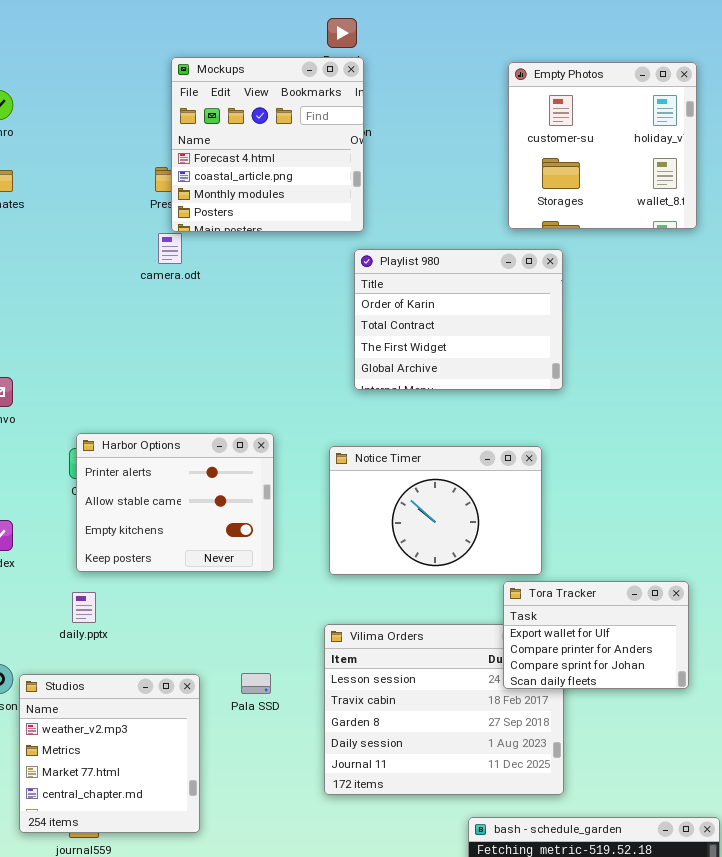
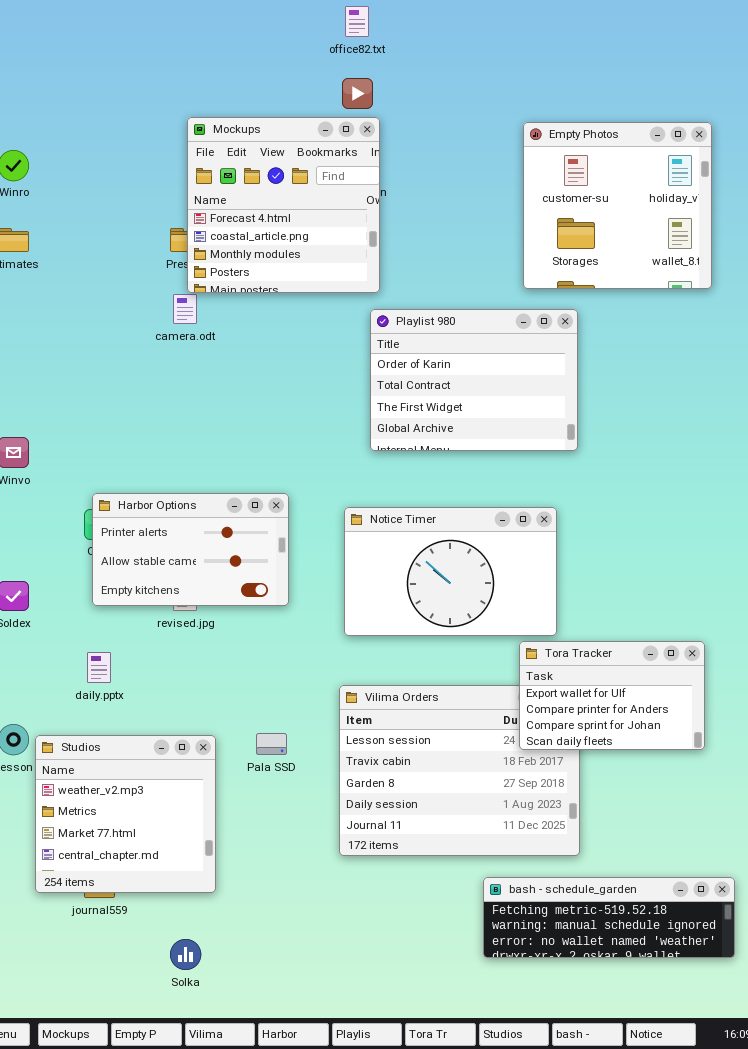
Harbor Options: [76,433,274,572] -> [92,493,289,606], resized

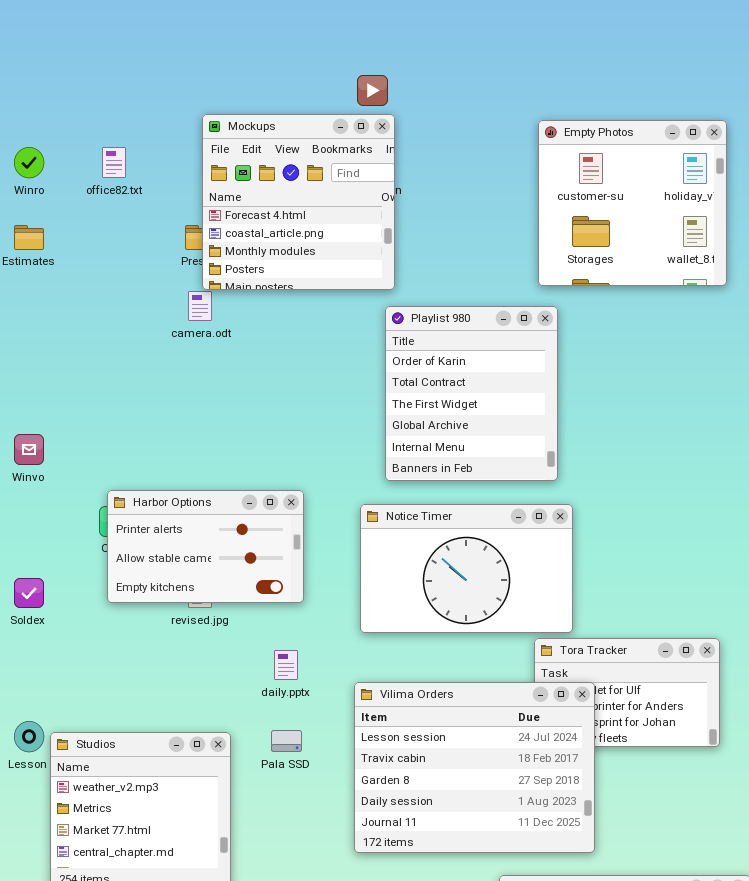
office82.txt: [345,6,369,37] -> [102,147,126,178], moved
Playlist 980: [370,309,578,451] -> [385,306,558,481], resized
daily.pptx: [87,652,111,683] -> [274,650,298,680], moved
Vilima Orders: [339,685,580,856] -> [354,682,595,853], raised

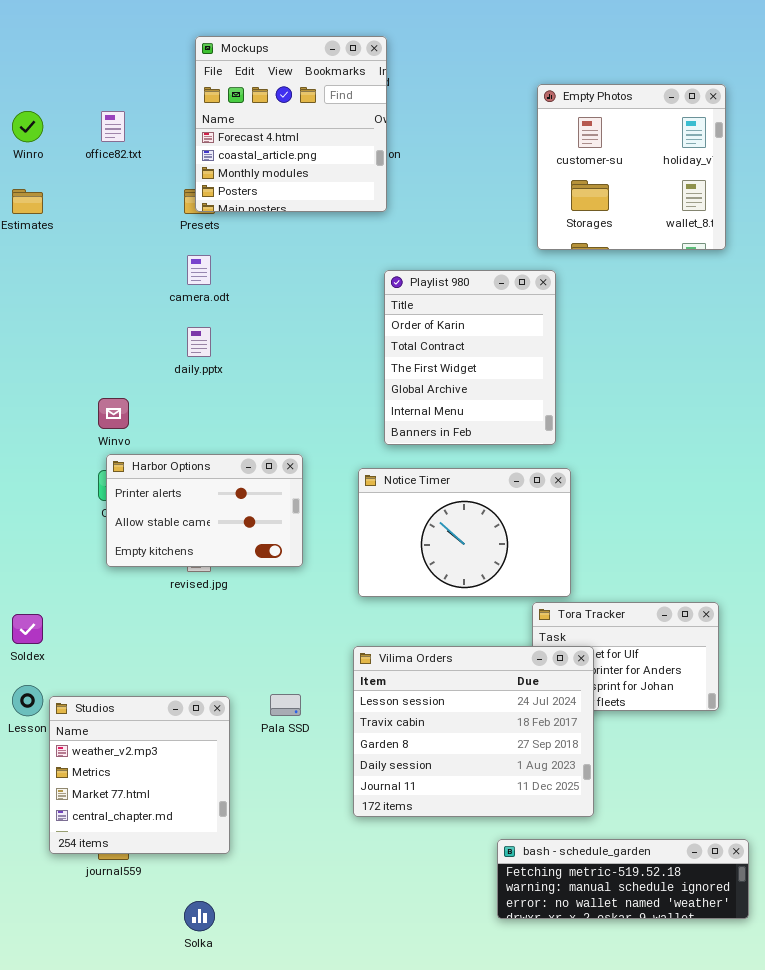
Mockups: [202,114,395,290] -> [195,36,387,212], moved
Winvo: [14,434,44,465] -> [98,398,129,429], moved
Soldex: [14,578,44,608] -> [12,614,43,644], moved
daily.pptx: [274,650,298,680] -> [187,327,211,357], moved

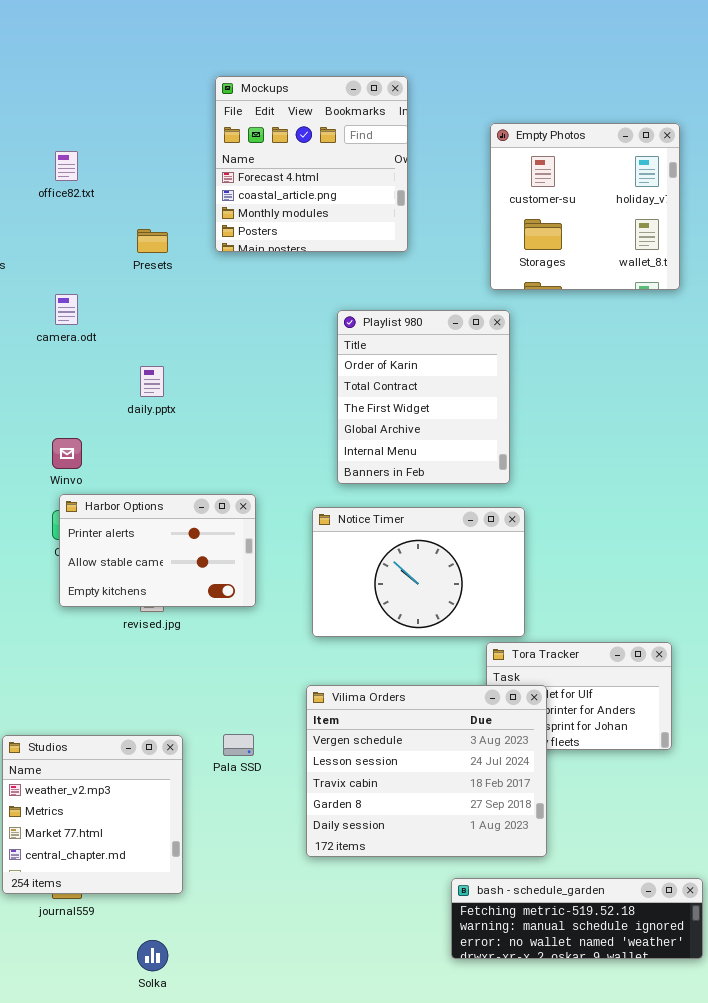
Mockups: [195,36,387,212] -> [215,76,408,252], moved
camera.odt: [187,255,211,285] -> [55,294,78,325], moved
Vilima Orders: [353,646,594,817] -> [306,685,547,857], scrolled up 1 row

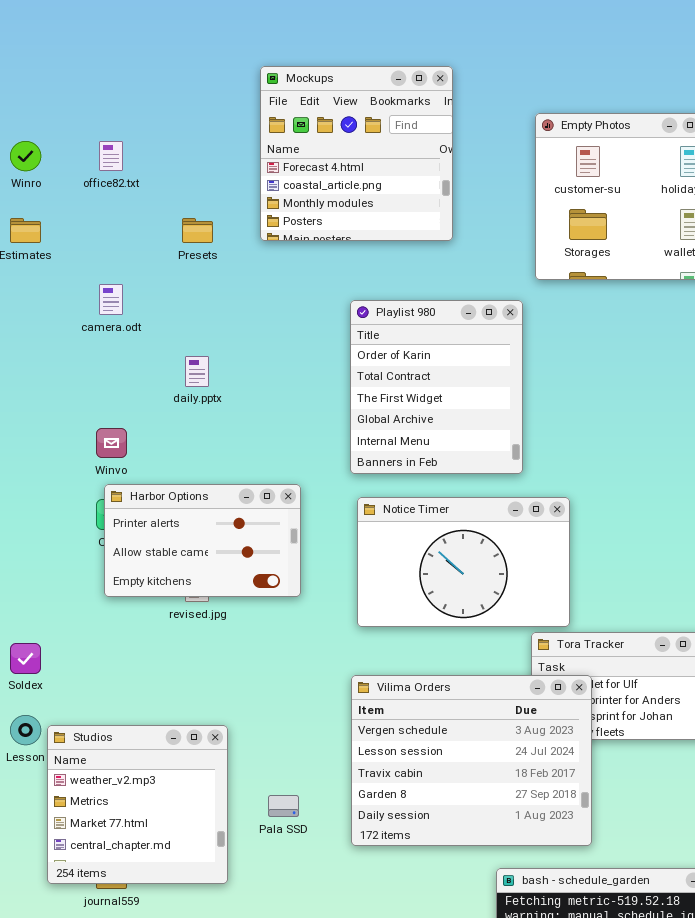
Playlist 980: [337,310,510,484] -> [350,300,523,474], moved
Pala SSD: [223,734,254,756] -> [268,795,299,817], moved

